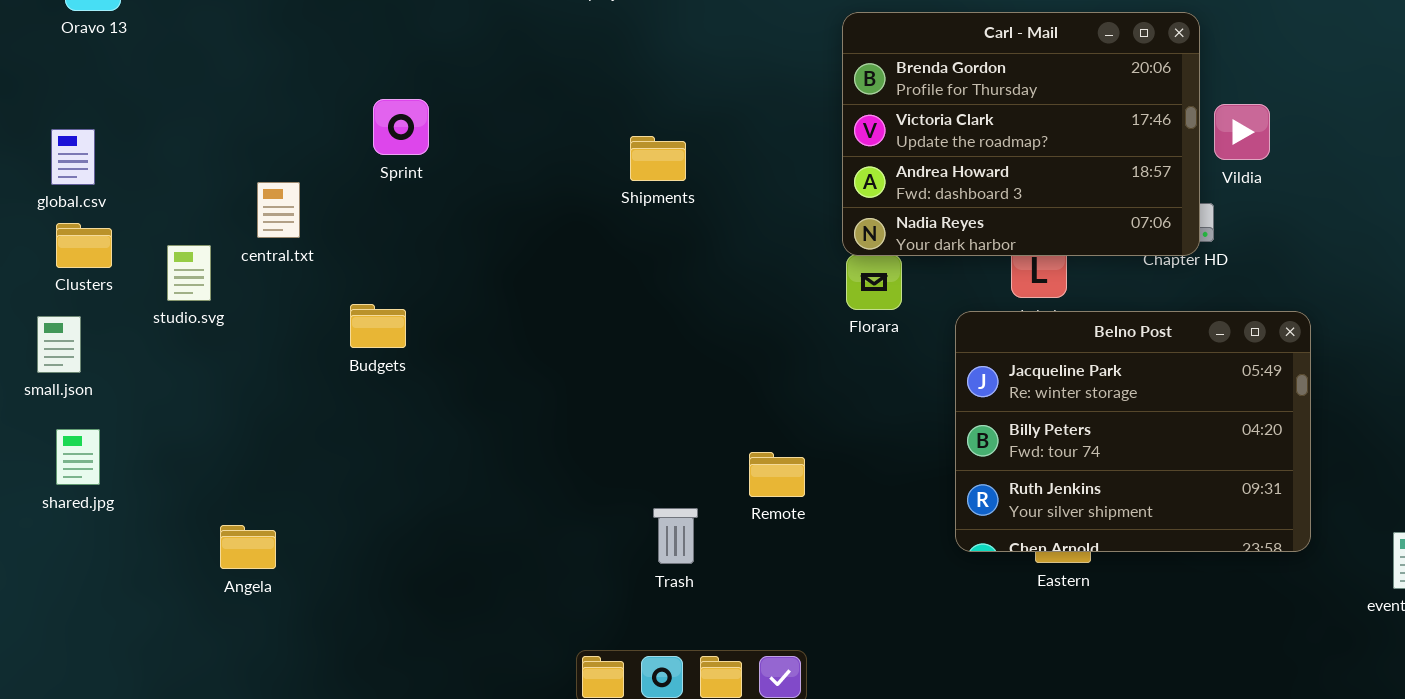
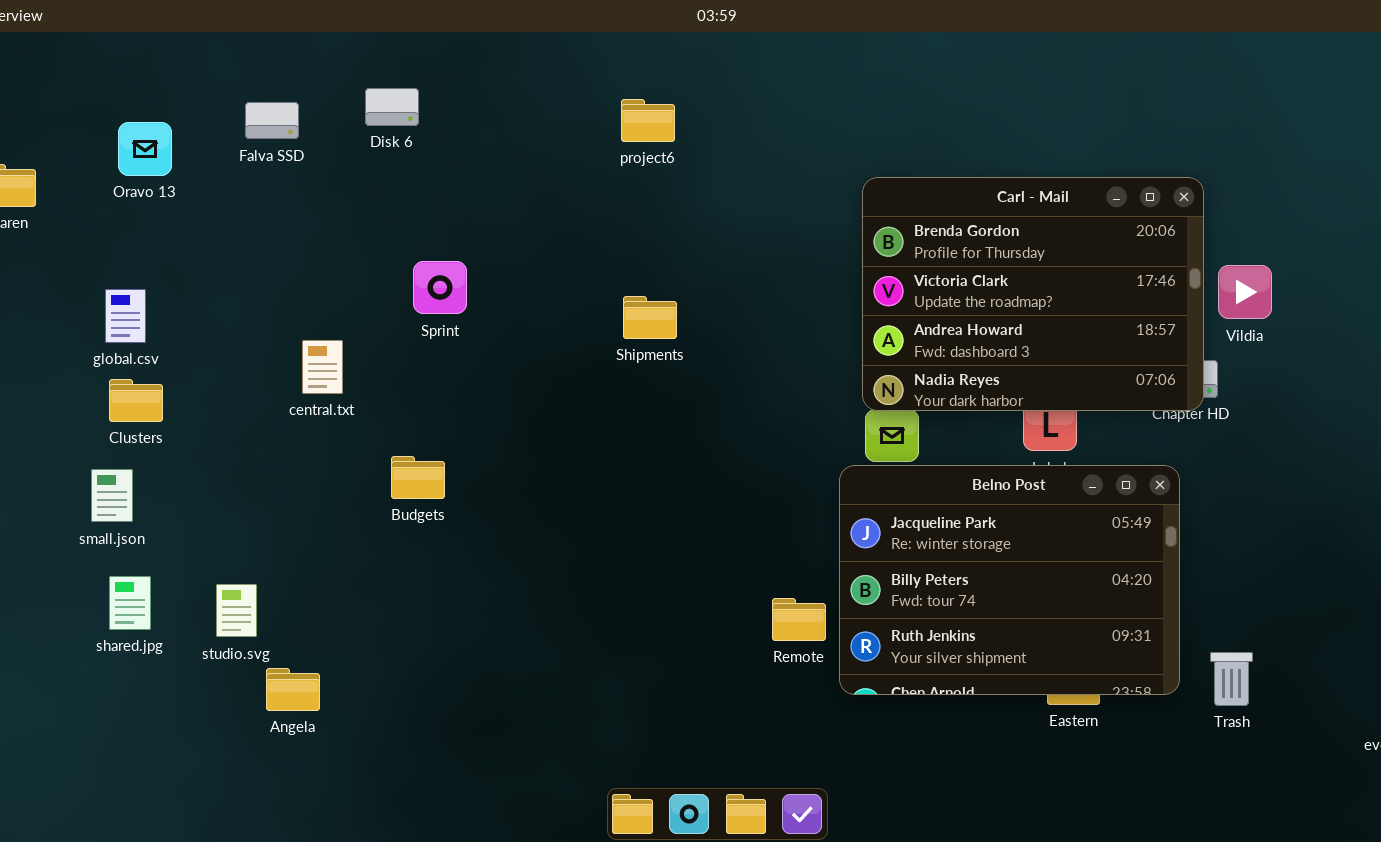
Shipments: [630,136,686,181] -> [623,296,677,339], moved
studio.svg: [167,245,211,301] -> [216,584,257,637], moved
Belno Post: [955,311,1311,552] -> [839,465,1180,695], moved
Trash: [653,508,698,564] -> [1210,652,1253,706], moved

